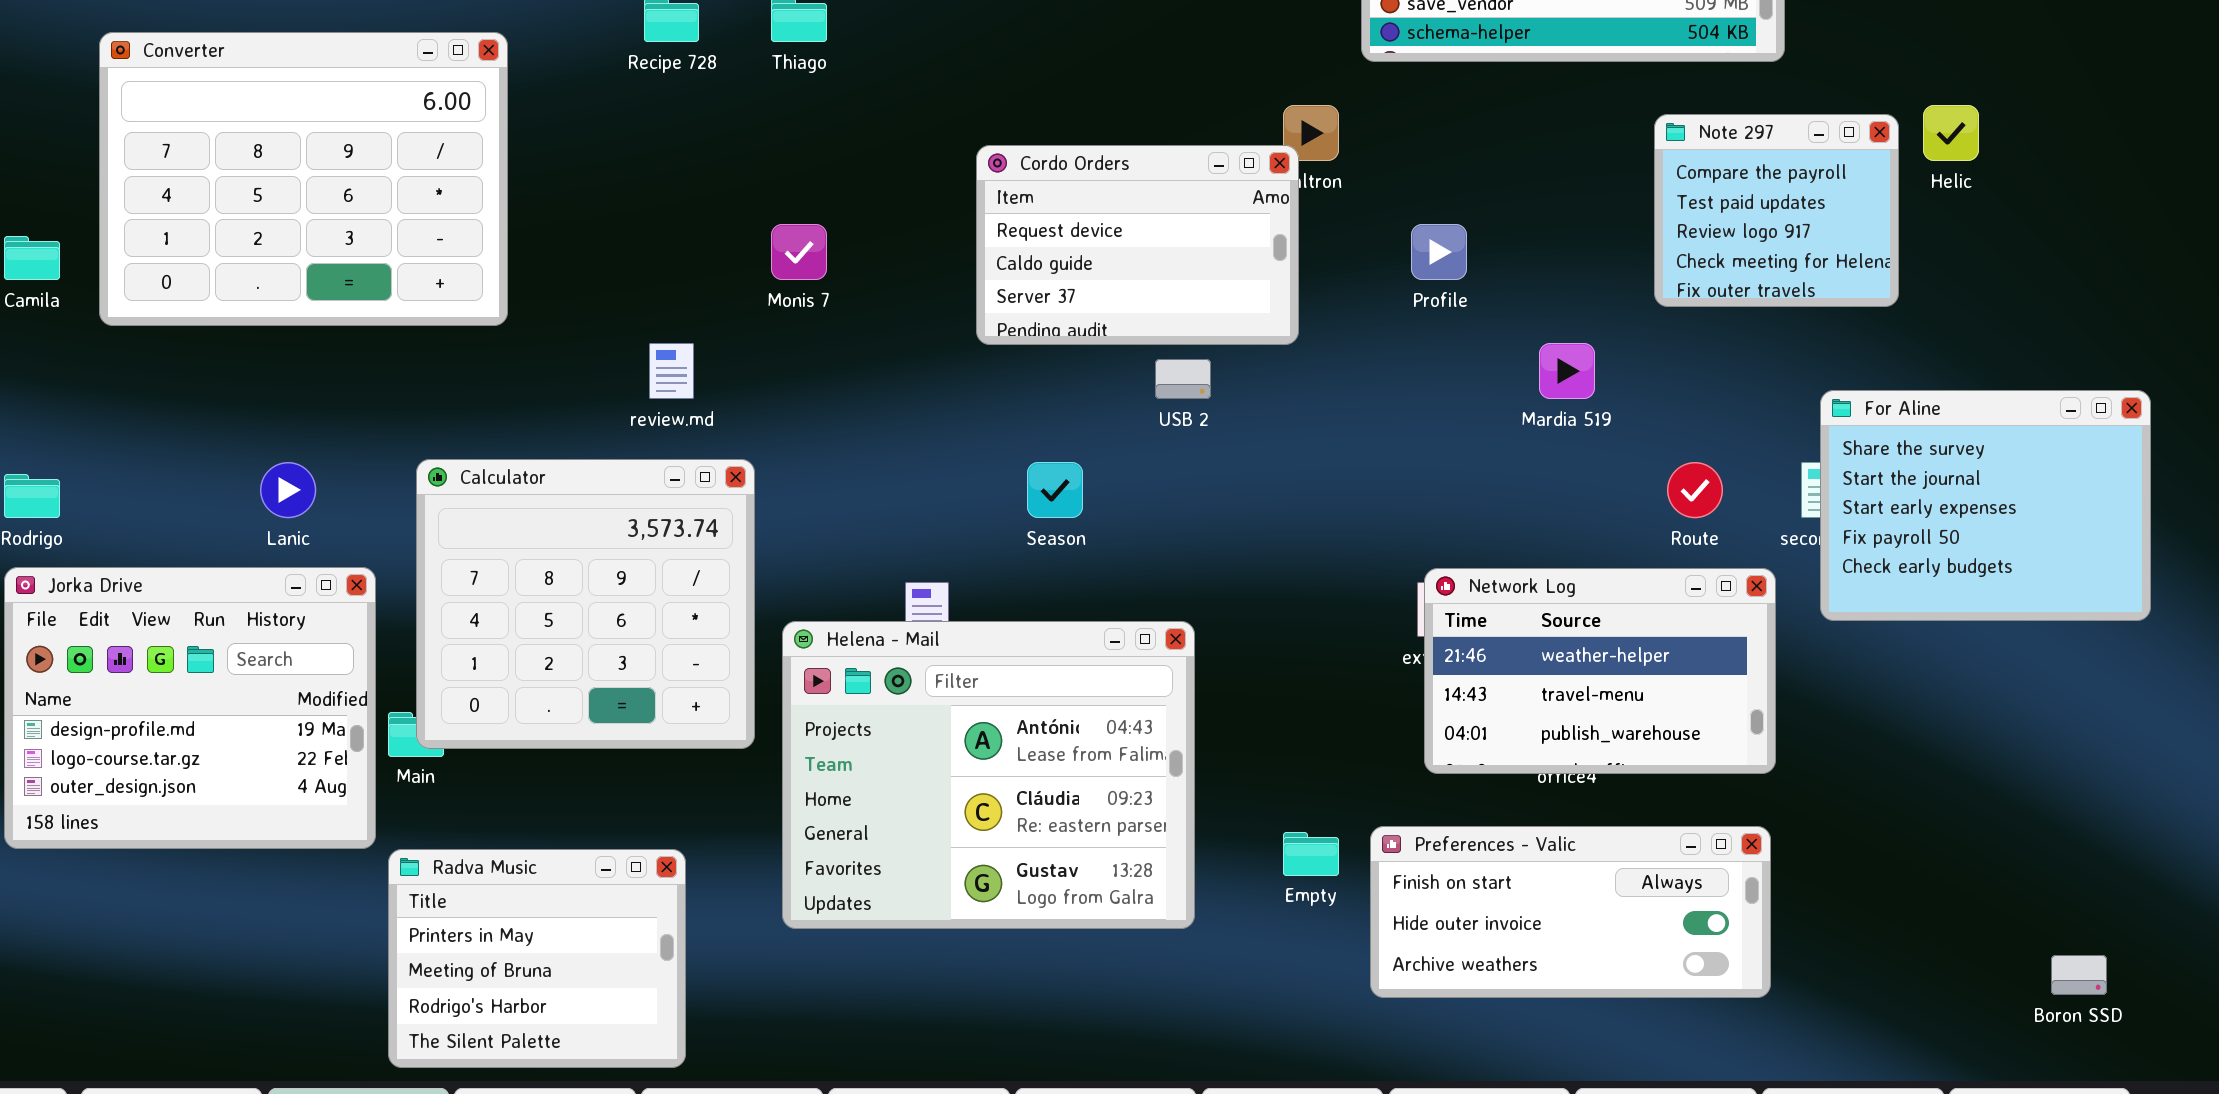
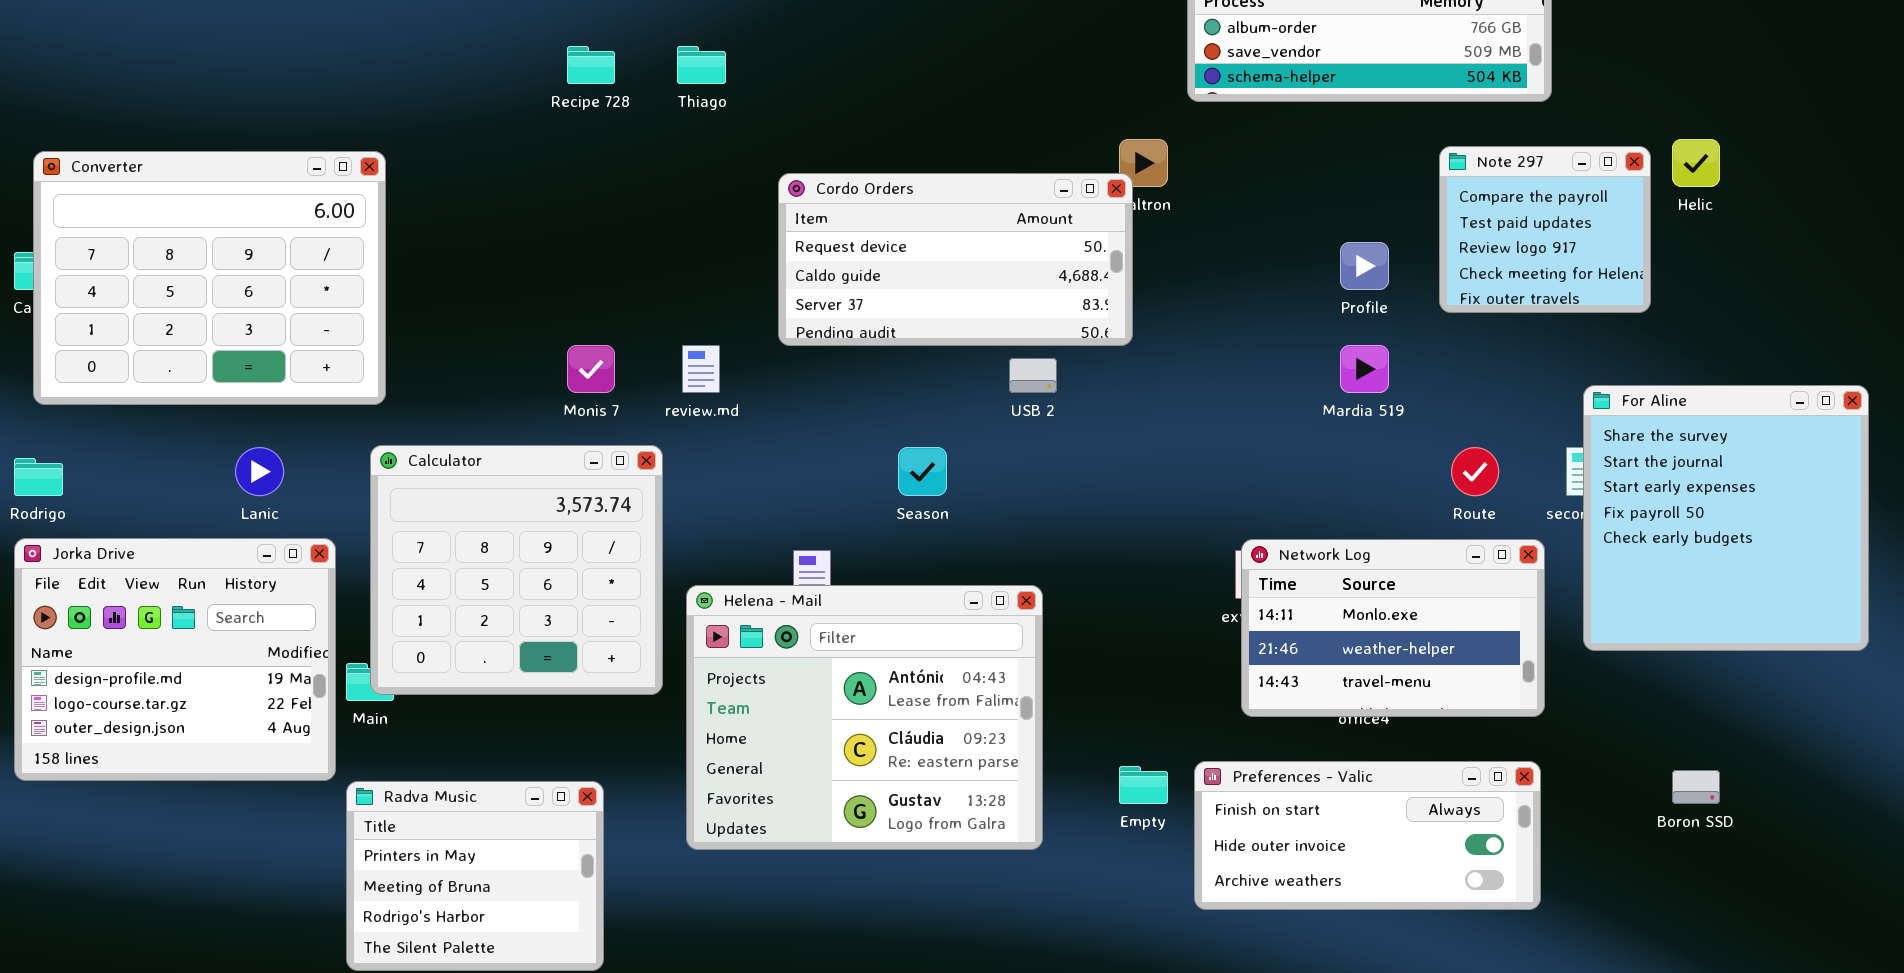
Converter: [99,32,508,326] -> [33,151,386,405], moved
Cordo Orders: [976,145,1299,345] -> [778,173,1133,346], resized
Monis 7: [771,224,827,280] -> [567,345,615,393], moved
Profile: [1411,224,1467,280] -> [1340,242,1389,290], moved
review.md: [649,343,694,399] -> [682,345,720,393], moved
For Aline: [1820,390,2151,621] -> [1583,385,1869,651], resized
Network Log: [1424,568,1776,774] -> [1241,539,1545,717], scrolled up 1 row
Boron SSD: [2051,955,2107,995] -> [1672,770,1720,804], moved

